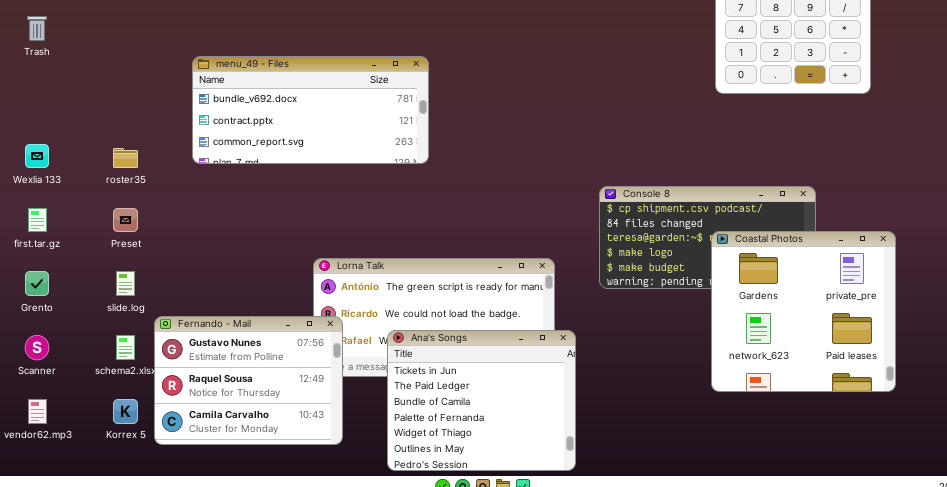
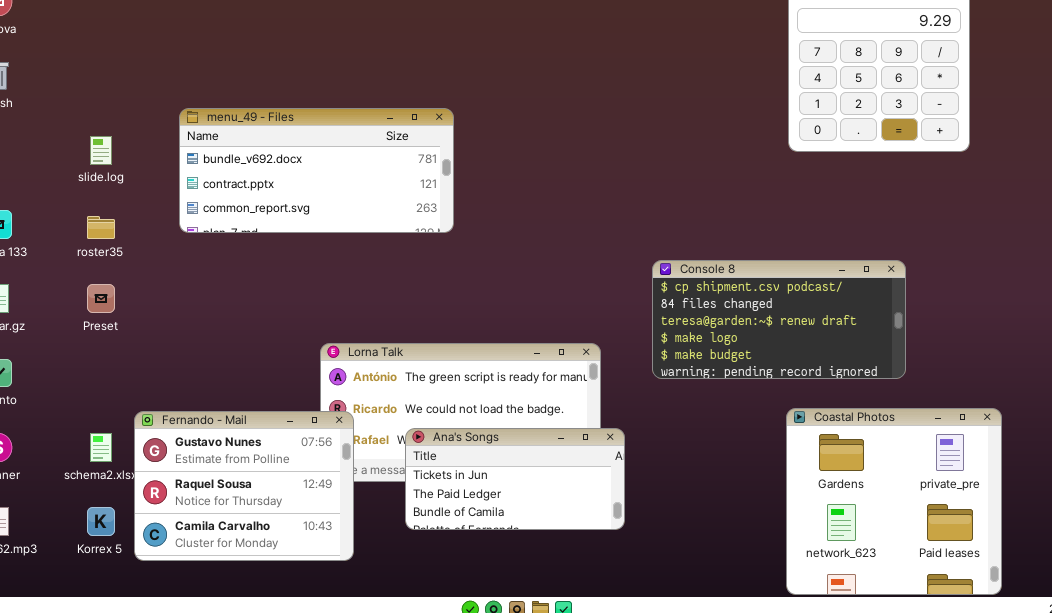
Coastal Photos: [711,231,896,392] -> [786,408,1002,595], moved
slide.log: [116,271,135,296] -> [90,136,112,165], moved
Ana's Songs: [387,330,576,471] -> [405,428,625,530], resized

